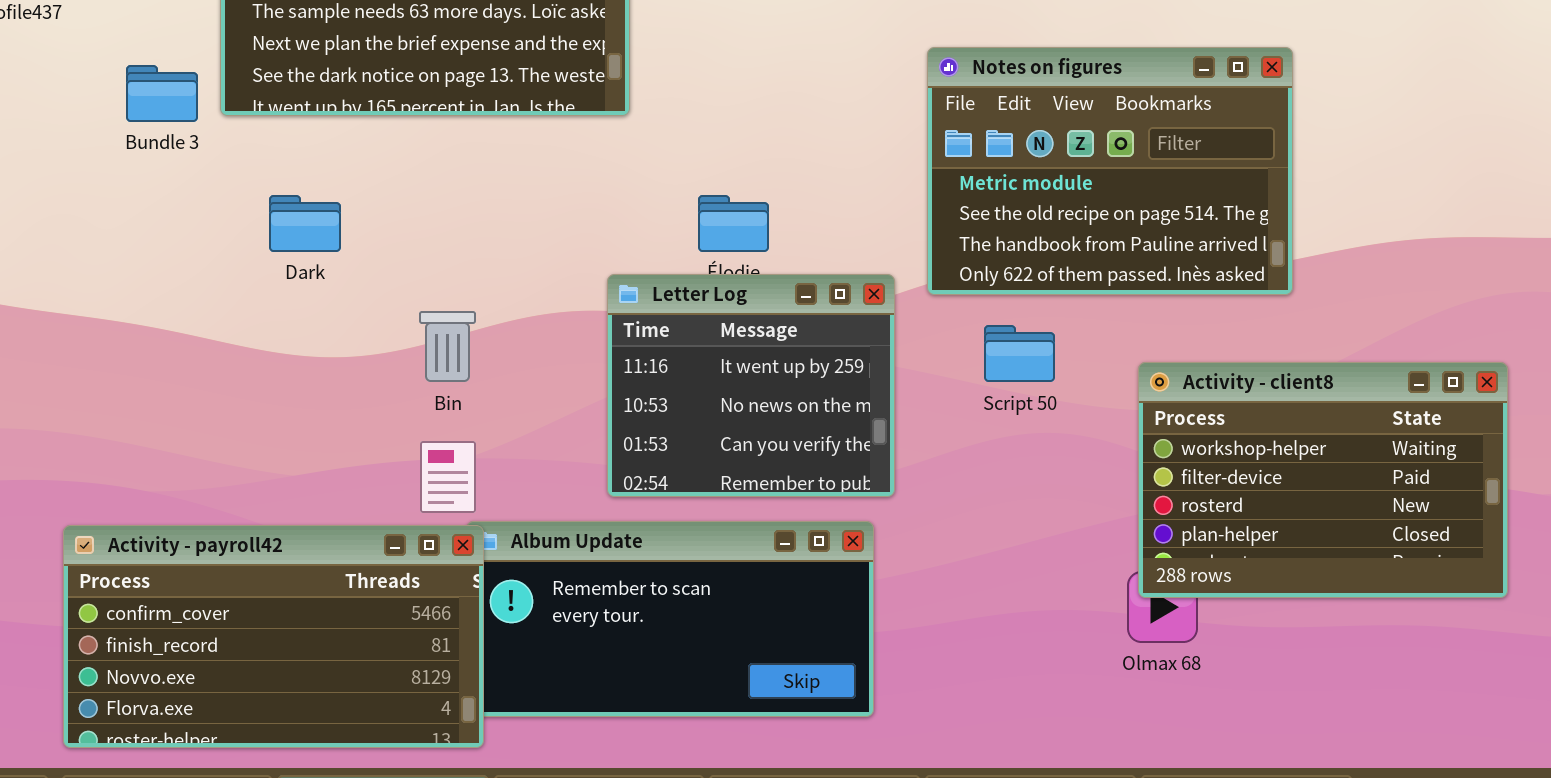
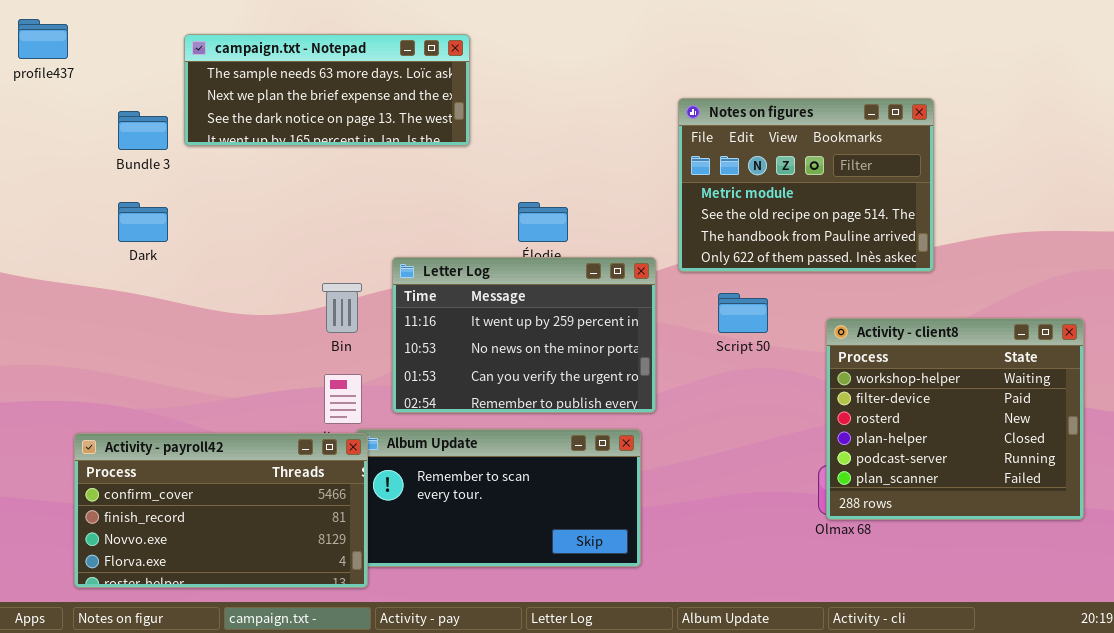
Dark: [269,195,341,252] -> [118,202,168,242], moved
Letter Log: [607,274,895,497] -> [392,257,656,413], resized
Activity - client8: [1138,362,1508,598] -> [826,318,1084,520], resized

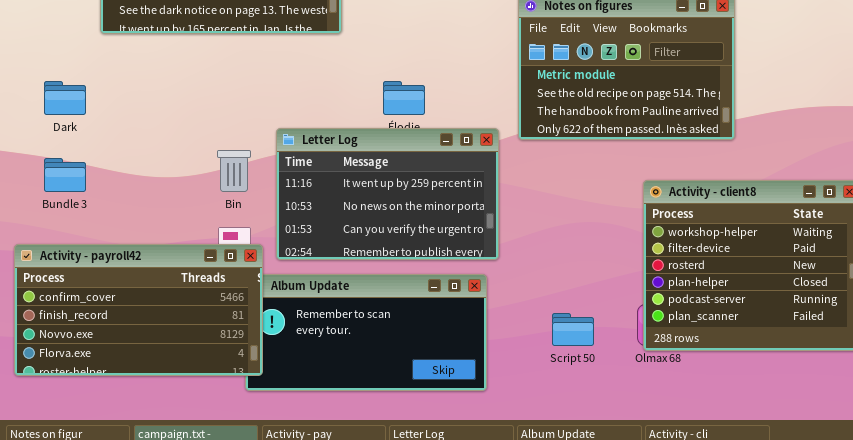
Bundle 3: [118,111,168,150] -> [44,158,86,192], moved
Script 50: [718,293,768,333] -> [552,313,594,346], moved
Activity - payroll42: [74,433,368,588] -> [14,244,263,376], moved

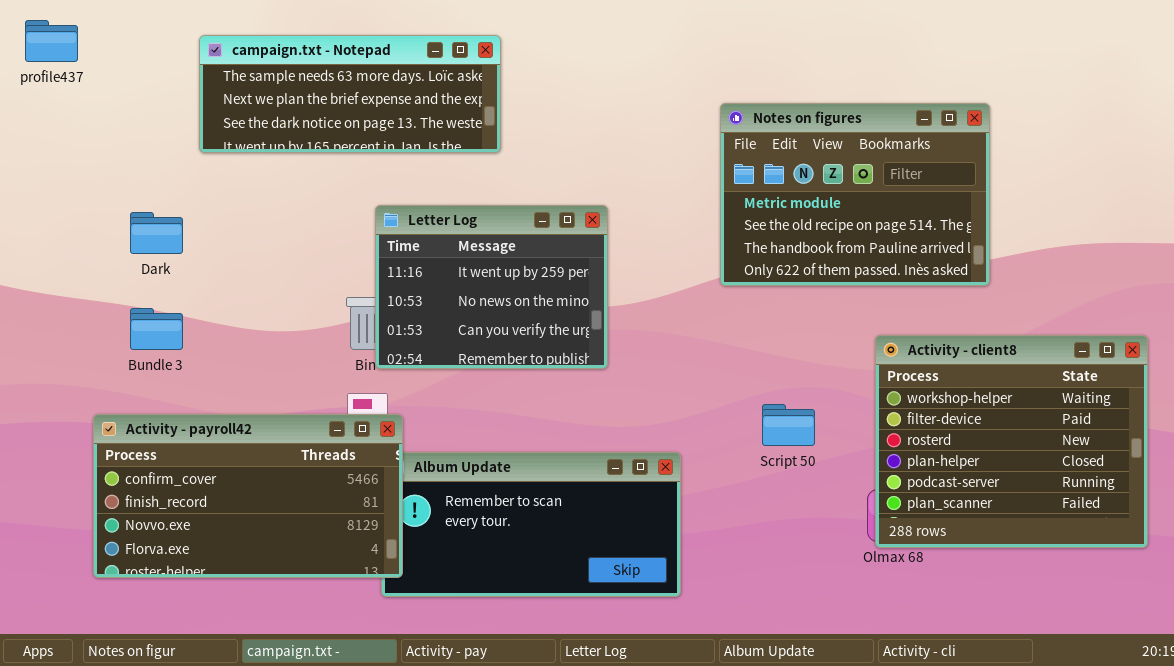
Letter Log: [276,128,499,260] -> [375,205,608,369], moved, resized
Script 50: [552,313,594,346] -> [762,404,815,446], moved

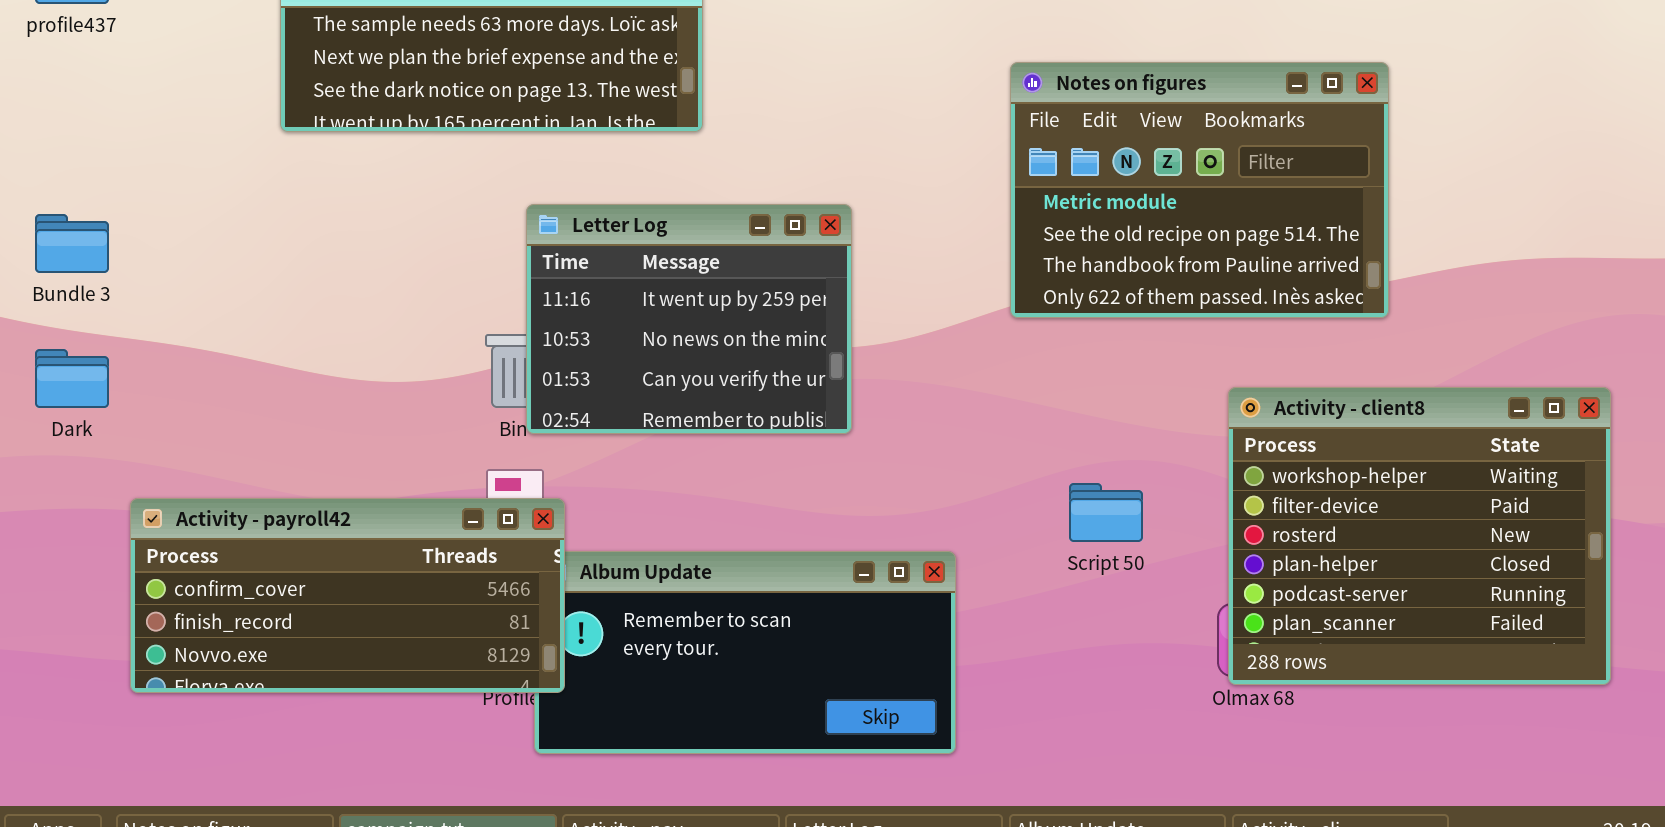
Dark: [130,212,183,254] -> [35,349,109,408], moved
Bundle 3: [130,308,183,350] -> [35,214,109,273], moved
Activity - payroll42: [93,414,403,578] -> [130,498,565,693], resized

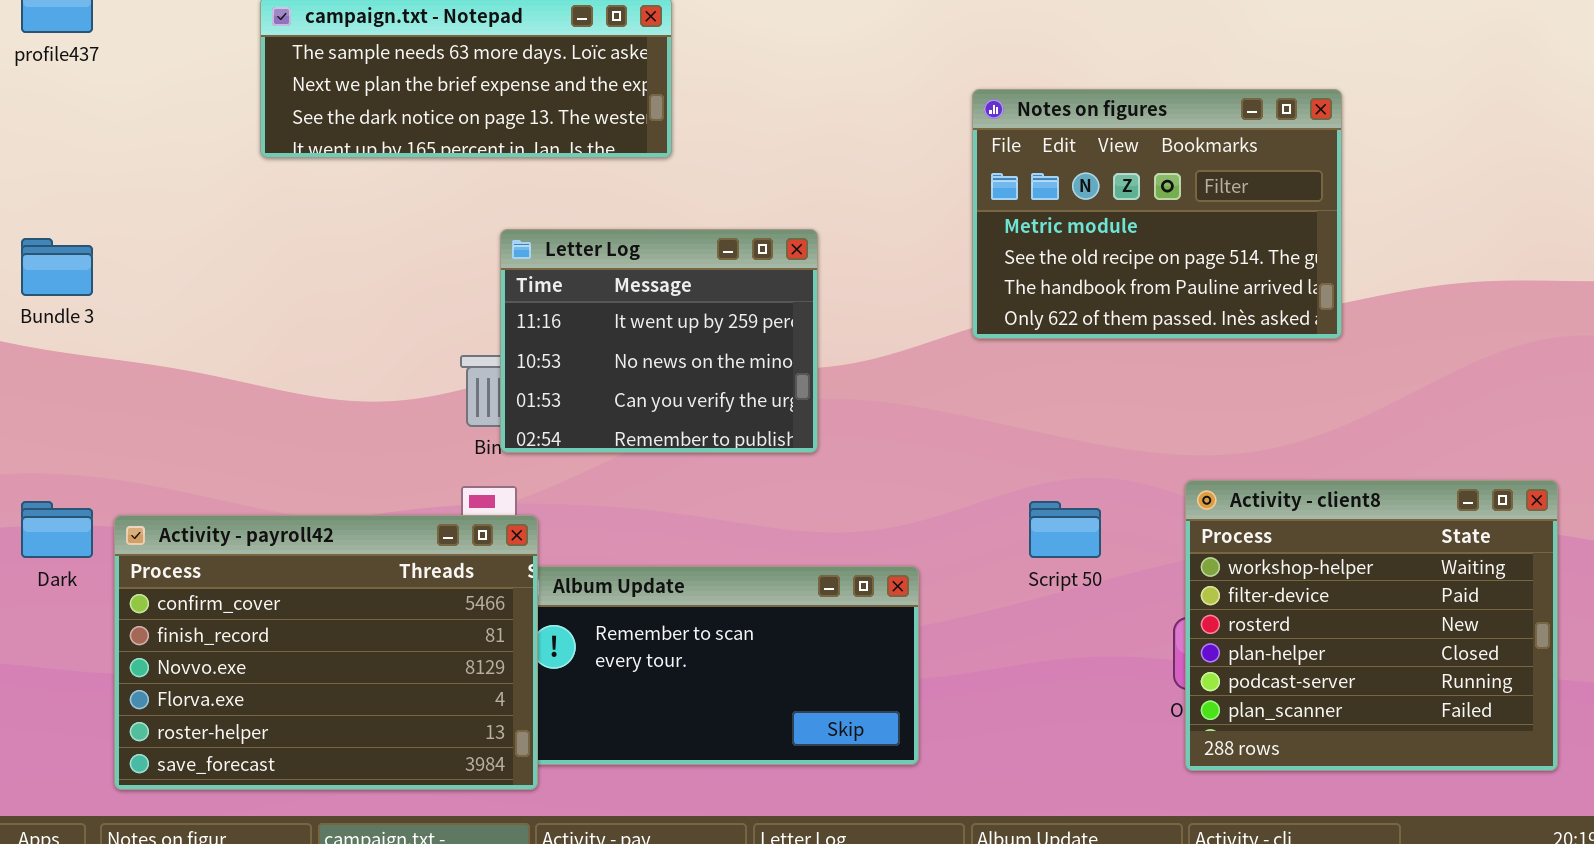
Dark: [35,349,109,408] -> [21,501,93,558], moved
Activity - client8: [1228,387,1611,685] -> [1185,480,1558,771], moved
Activity - payroll42: [130,498,565,693] -> [114,515,538,790], resized

